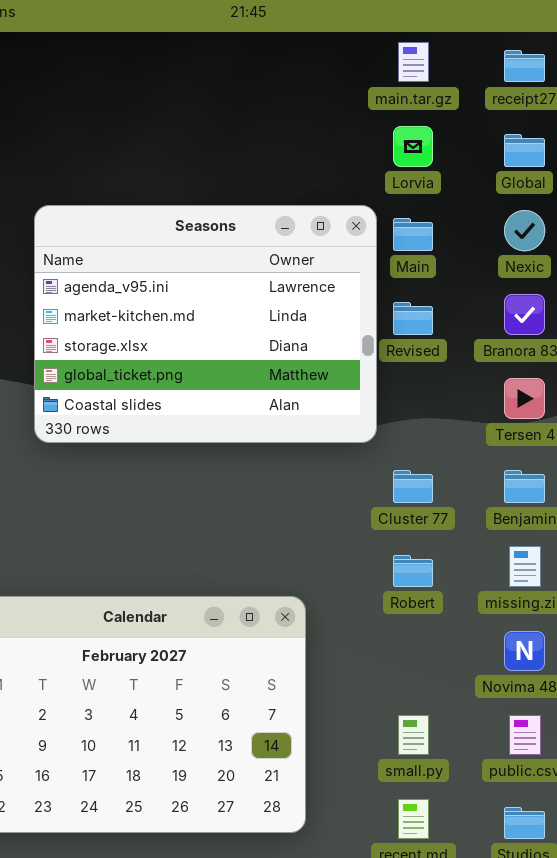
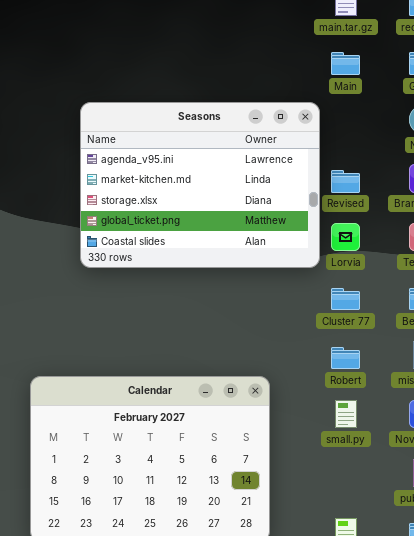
Lorvia: [393,126,433,167] -> [331,223,360,251], moved
Main: [393,218,433,251] -> [331,52,360,75], moved
small.py: [398,715,429,755] -> [335,400,357,428], moved

